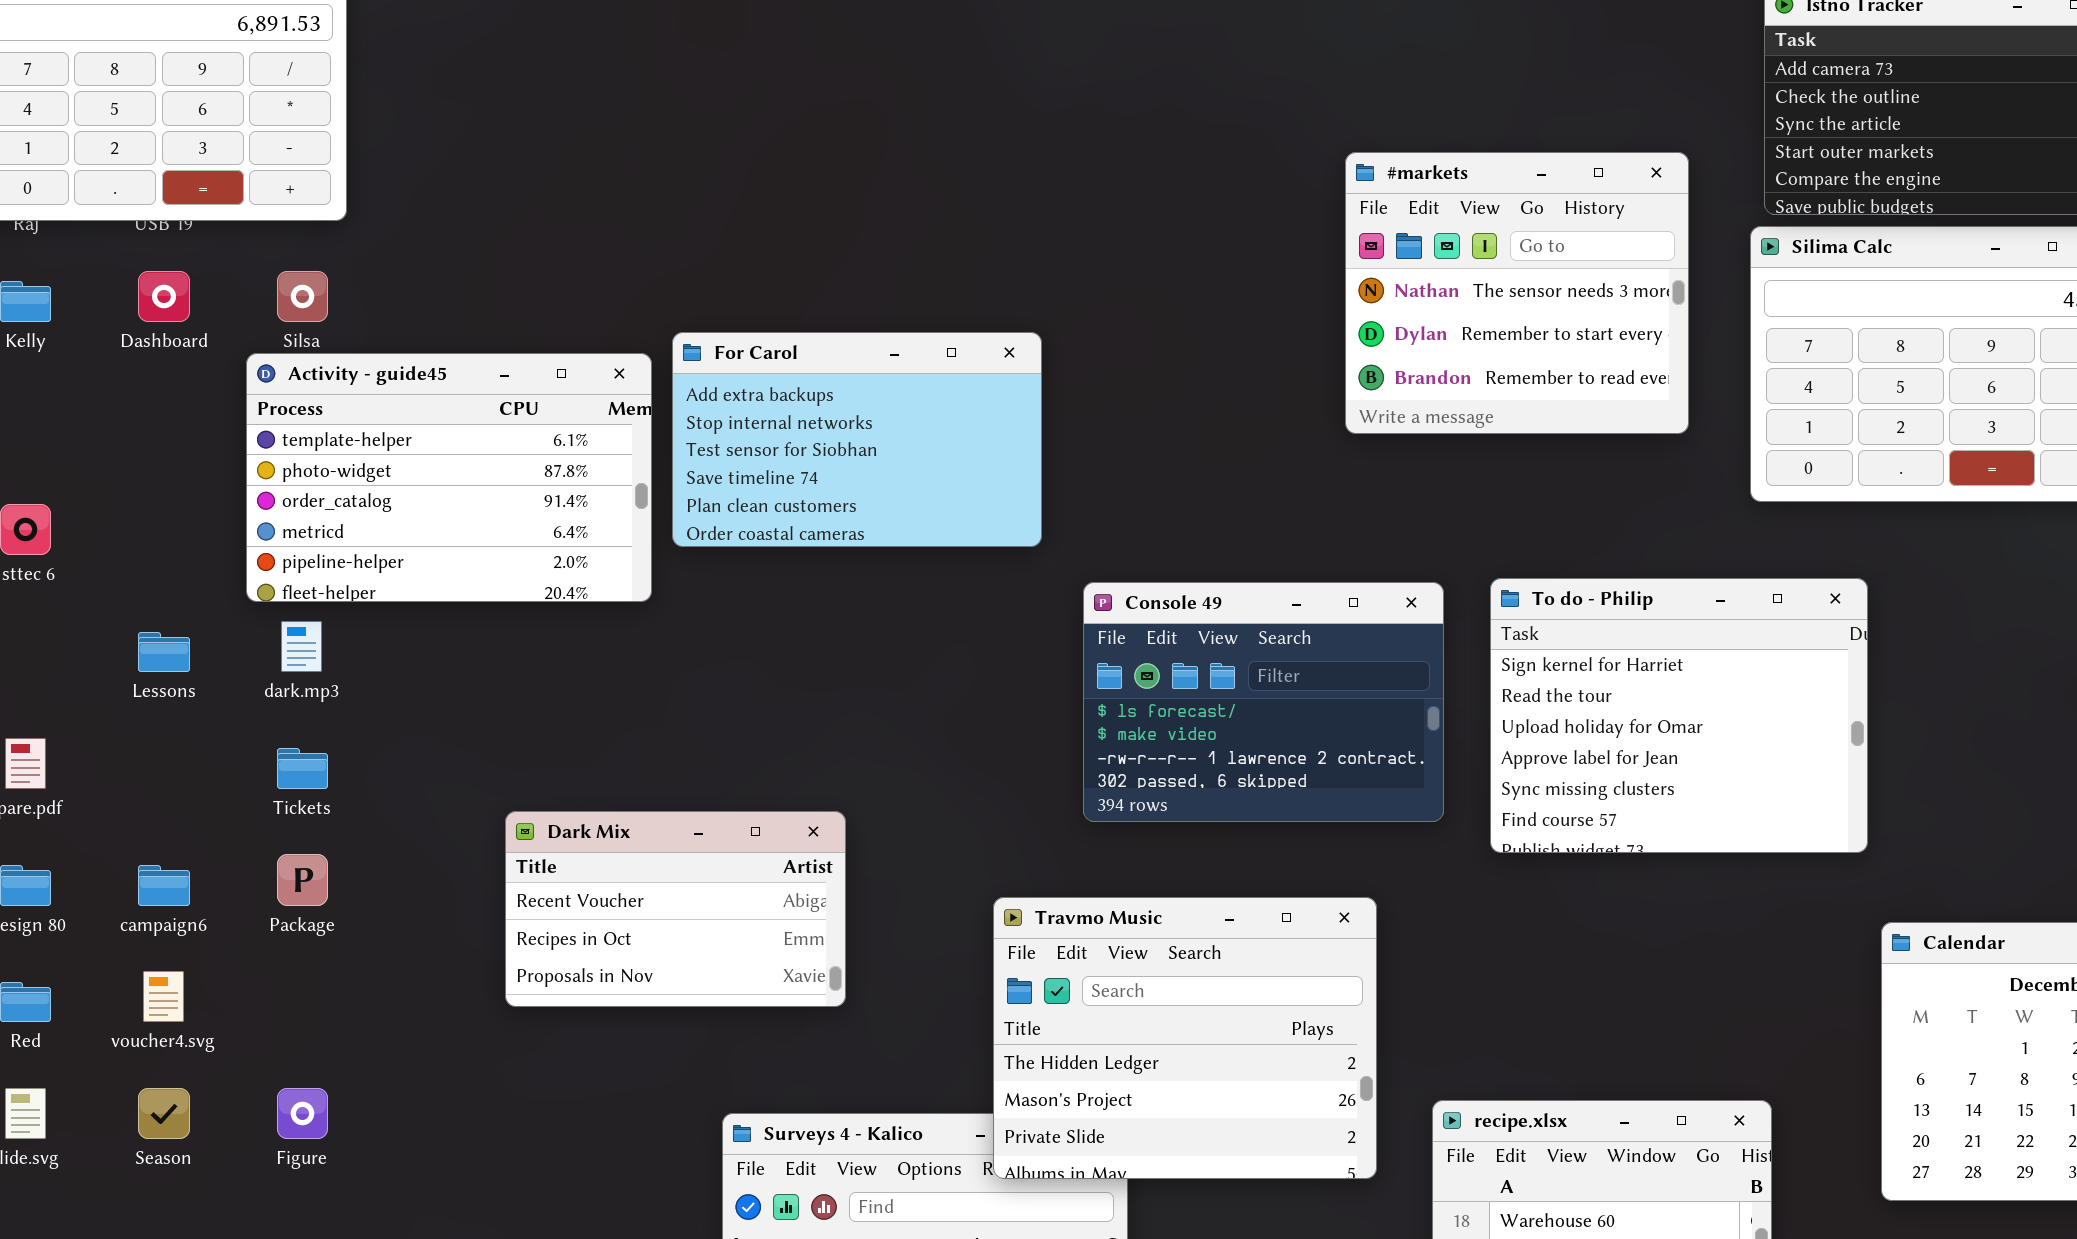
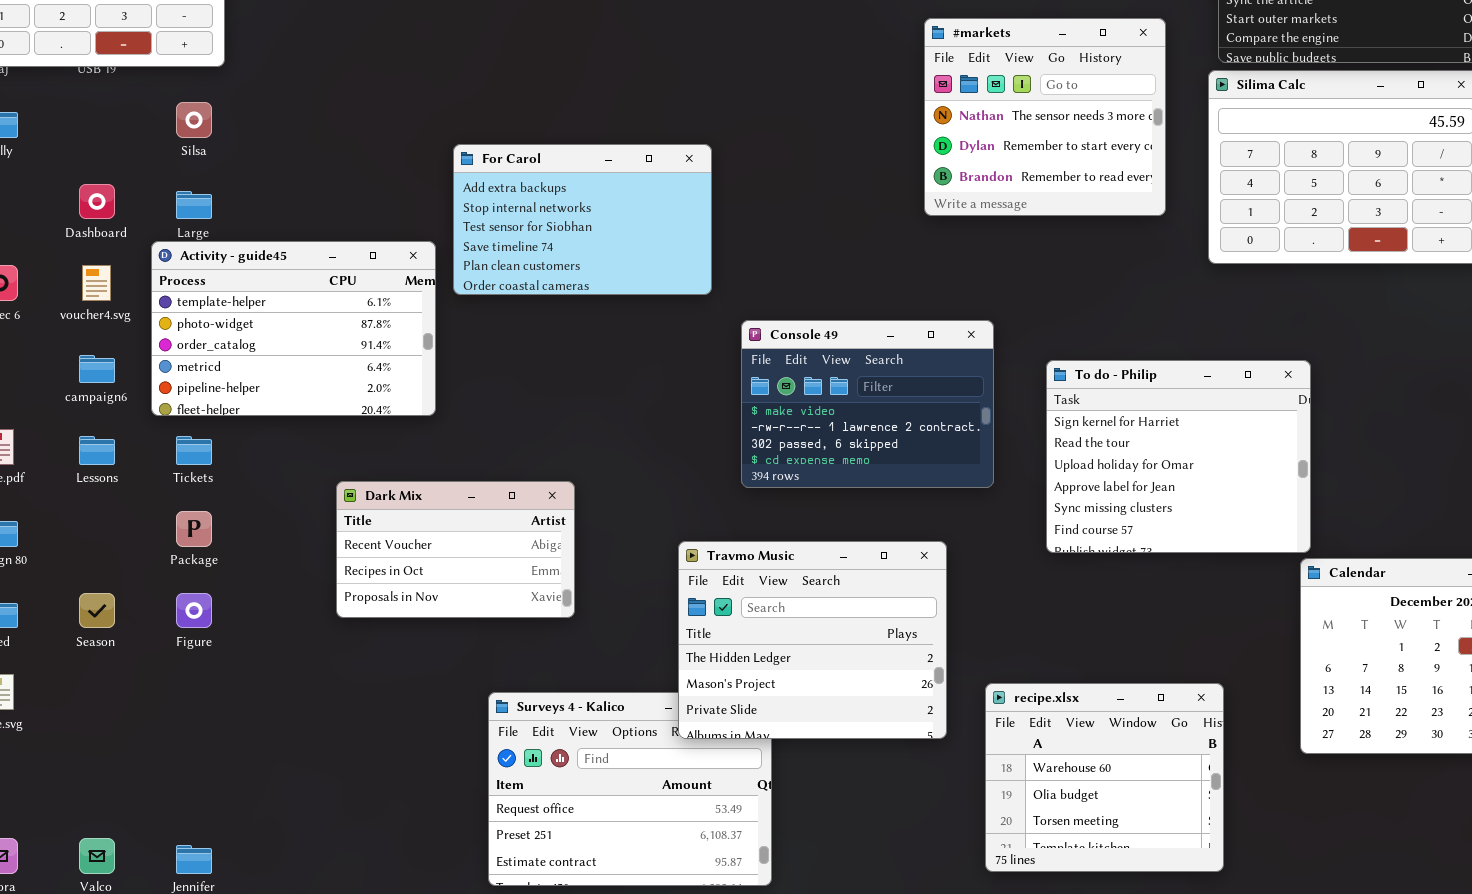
Dashboard: [138,271,190,322] -> [79,184,115,219], moved
Activity - guide45: [246,353,652,602] -> [151,241,436,416], moved
To do - Philip: [1490,578,1868,853] -> [1046,360,1311,553], moved
Console 49: [1083,582,1444,822] -> [741,320,994,488], scrolled down 1 row
Lessons: [138,632,190,672] -> [79,436,115,465], moved
campaign6: [138,865,190,906] -> [79,355,115,383], moved
voucher4.svg: [143,971,184,1022] -> [82,265,111,301], moved
Season: [138,1088,190,1139] -> [79,593,115,628], moved
Figure: [277,1088,328,1139] -> [176,593,212,628], moved

